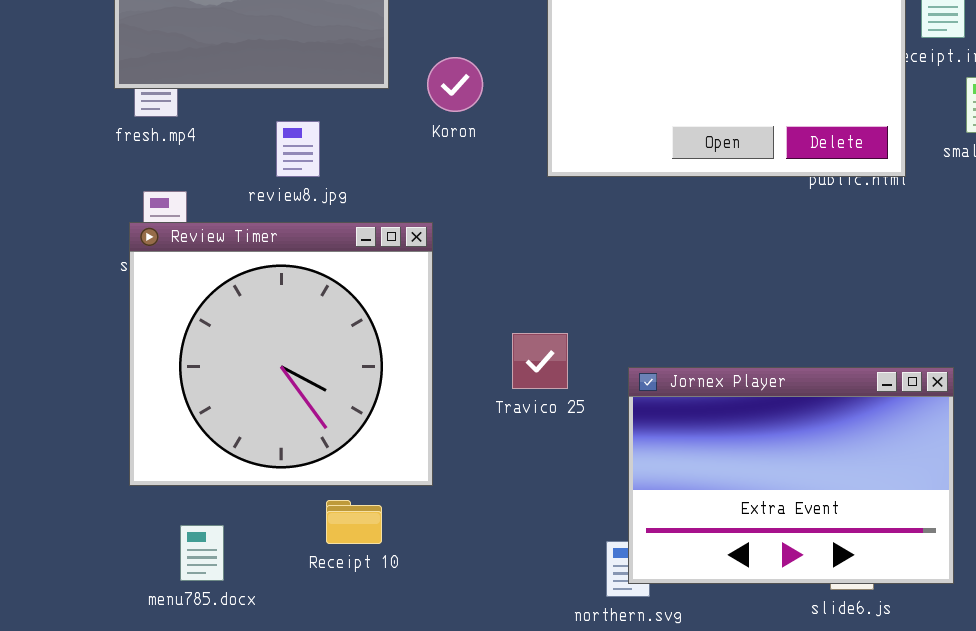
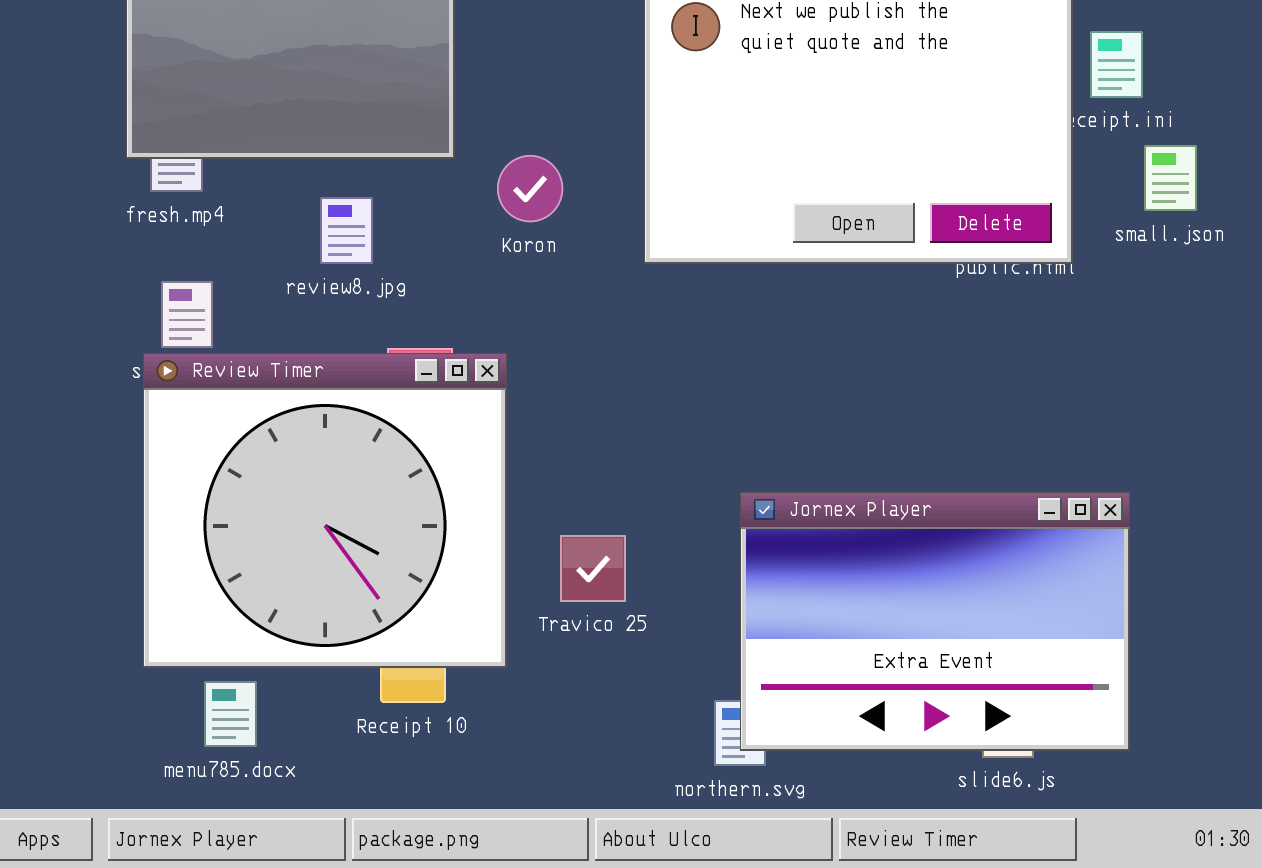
Koron: [427,57,483,112] -> [497,155,563,222], moved
Review Timer: [129,222,433,486] -> [143,353,507,668], moved
Travico 25: [512,333,568,389] -> [560,535,626,602], moved

